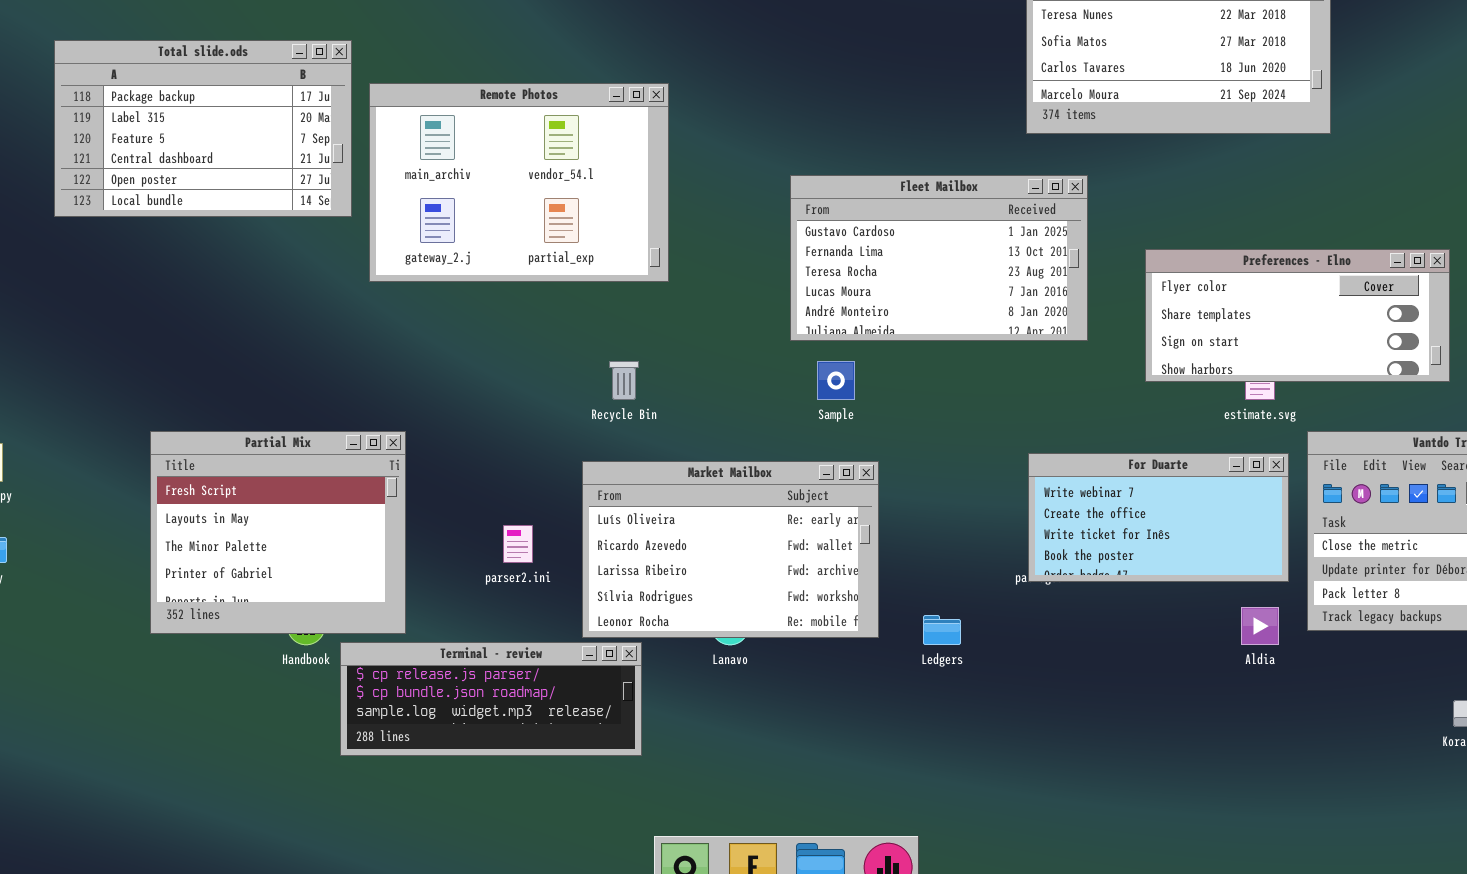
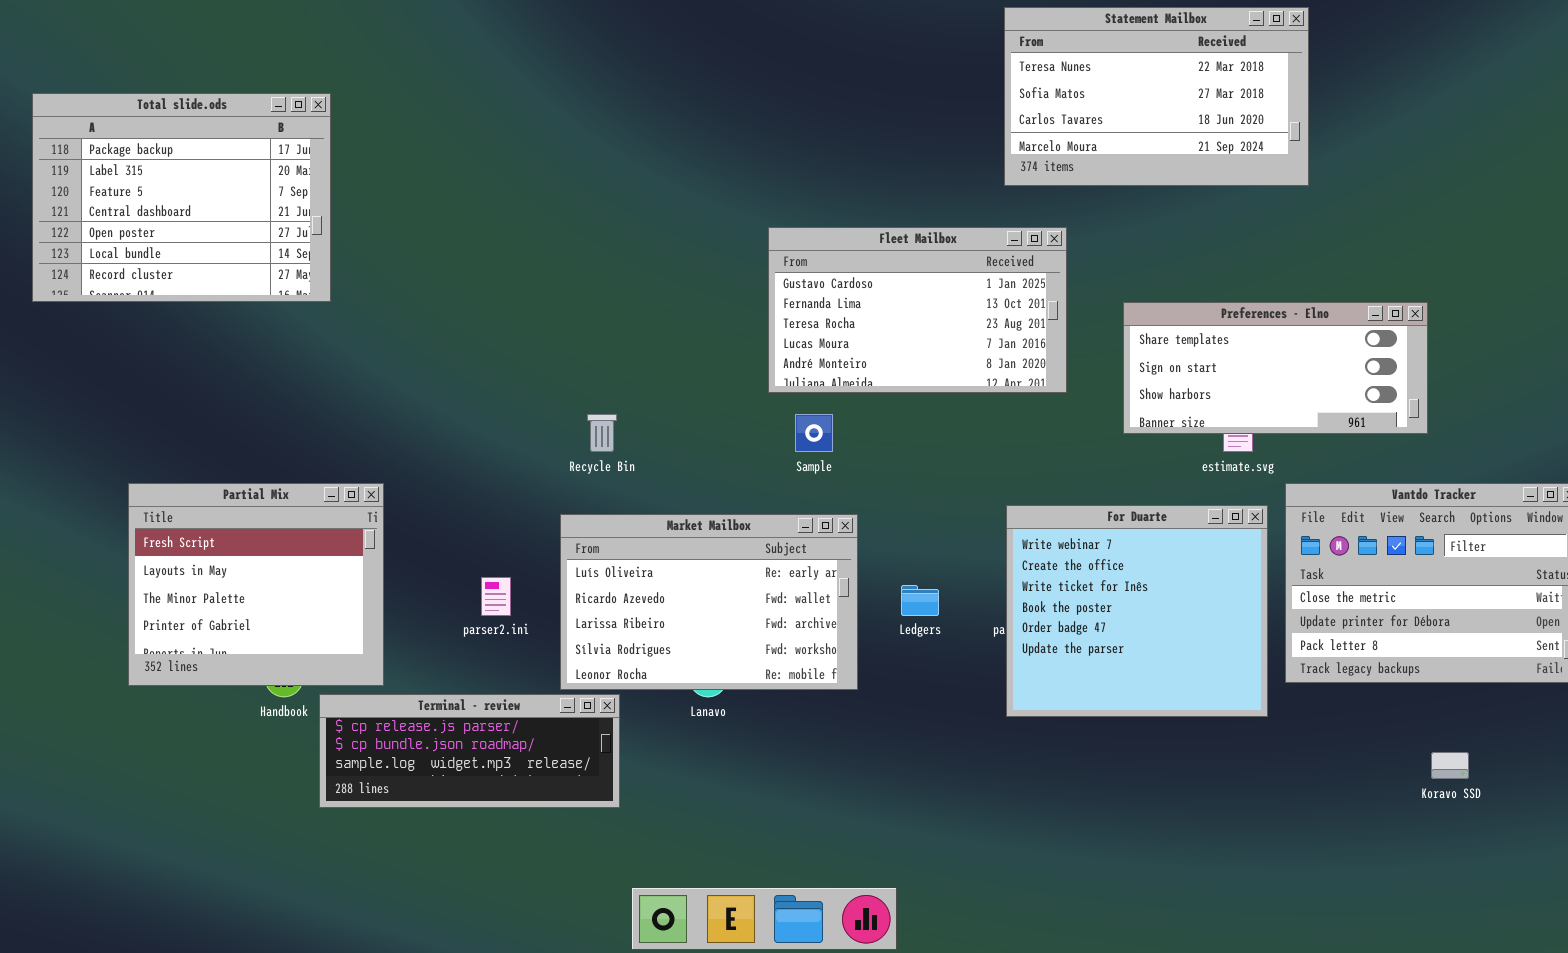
Total slide.ods: [54,40,352,217] -> [32,93,331,302], resized
Remote Photos: [369,83,669,282] -> none, closed
Preferences - Elno: [1145,249,1450,382] -> [1123,302,1428,434], scrolled down 1 row
For Duarte: [1028,453,1289,582] -> [1006,505,1268,717], resized
Ledgers: [923,615,961,645] -> [901,585,939,616], moved

